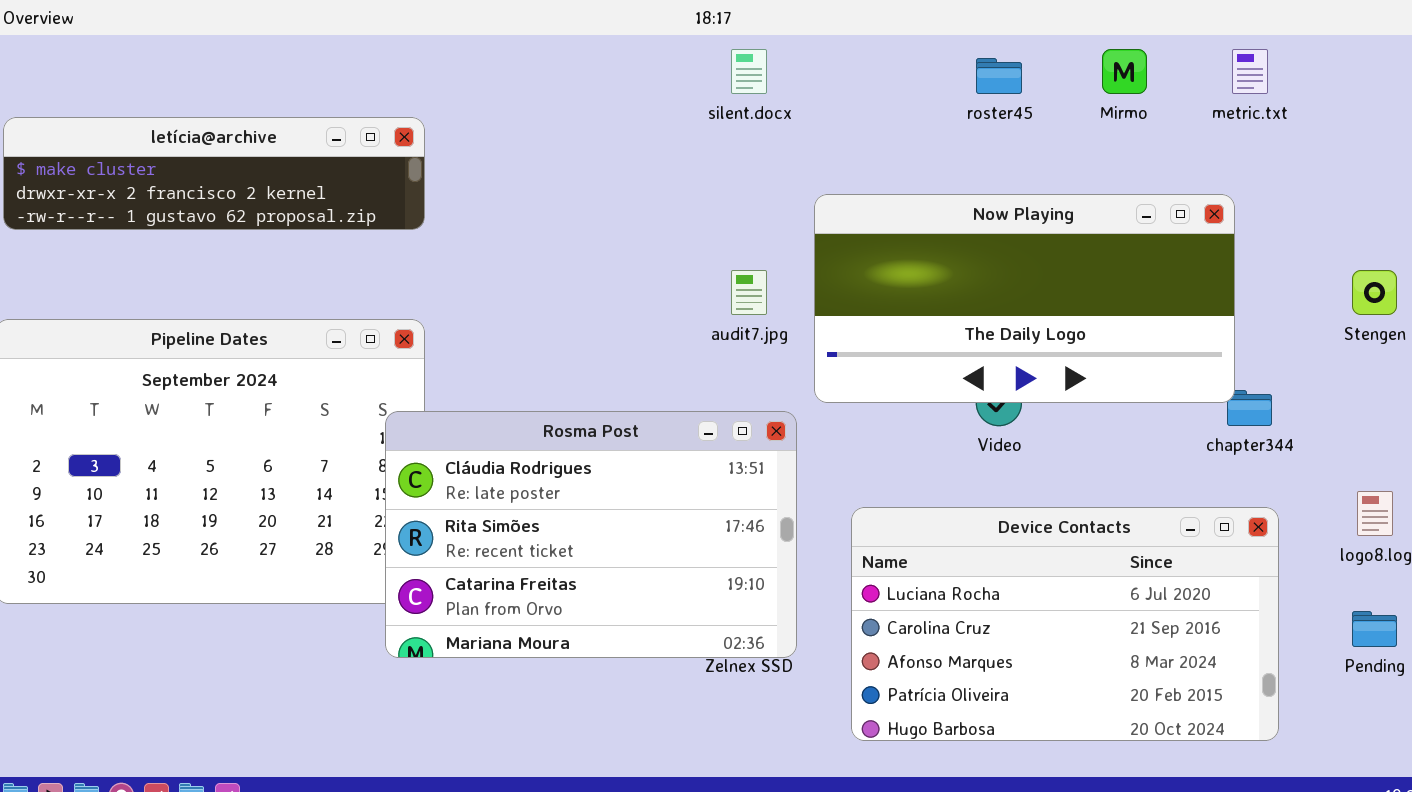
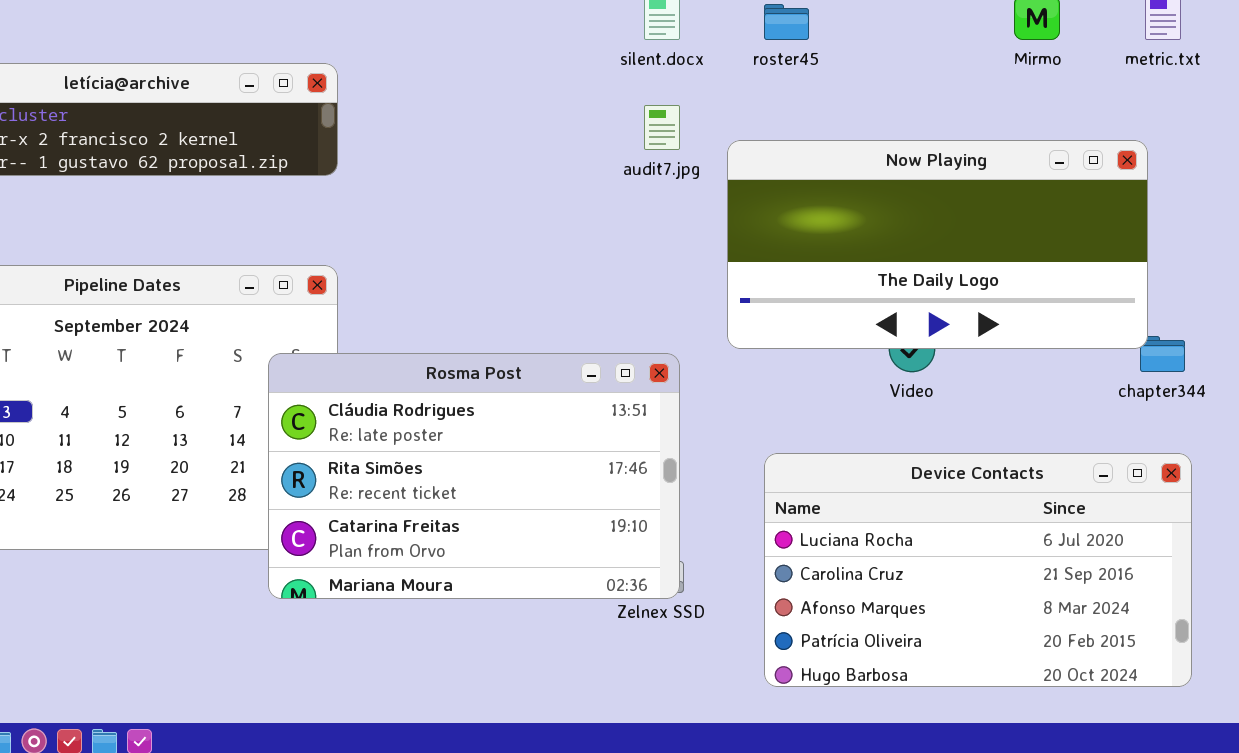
roster45: [976,58,1022,94] -> [764,4,809,40], moved
audit7.jpg: [731,270,767,315] -> [644,105,680,150], moved
Rosma Post: [385,411,797,658] -> [268,353,680,599], moved

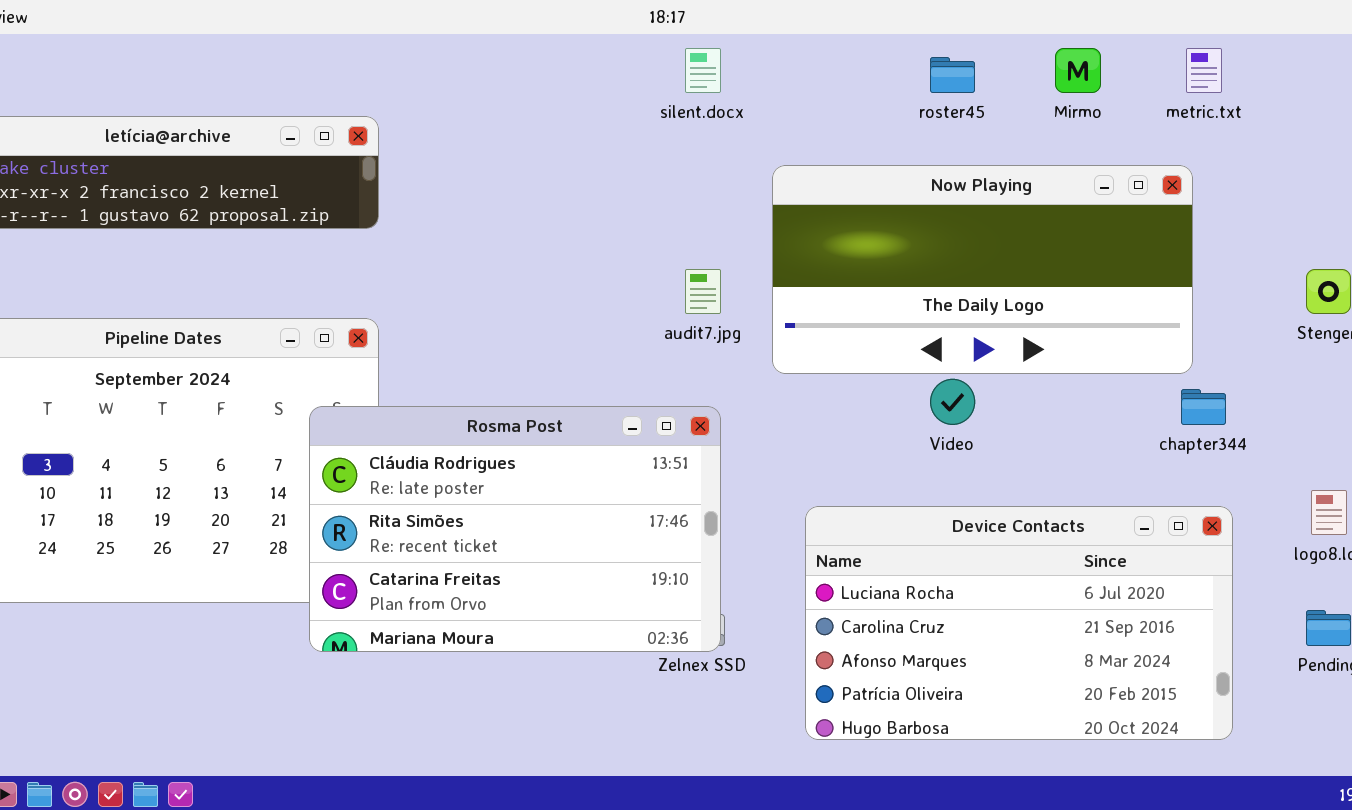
roster45: [764,4,809,40] -> [930,57,975,93], moved
audit7.jpg: [644,105,680,150] -> [685,269,721,314], moved
Now Playing: [727,140,1148,349] -> [772,165,1193,374], moved

